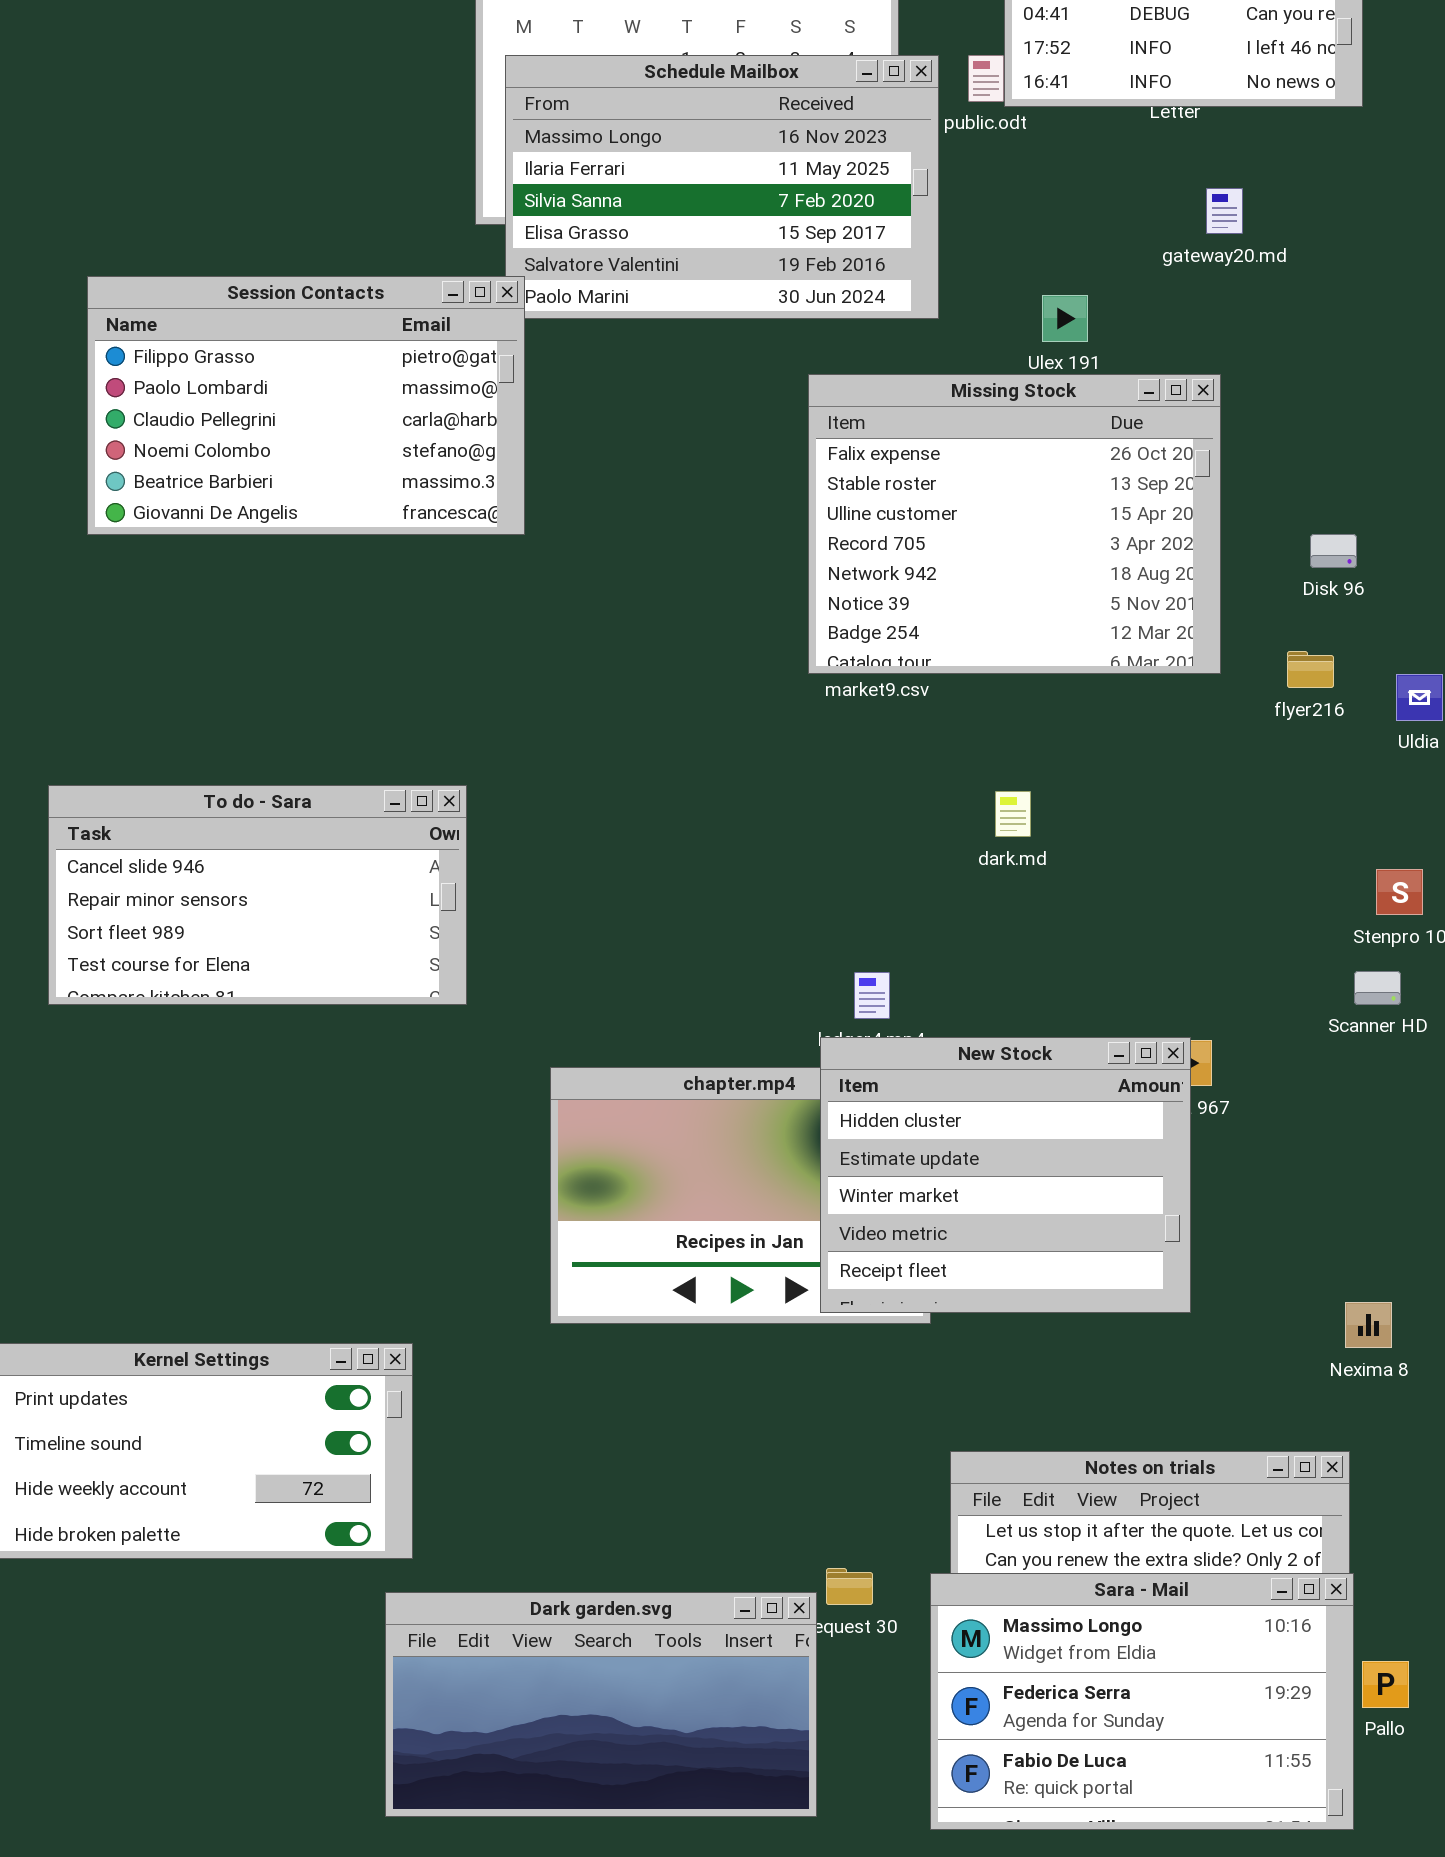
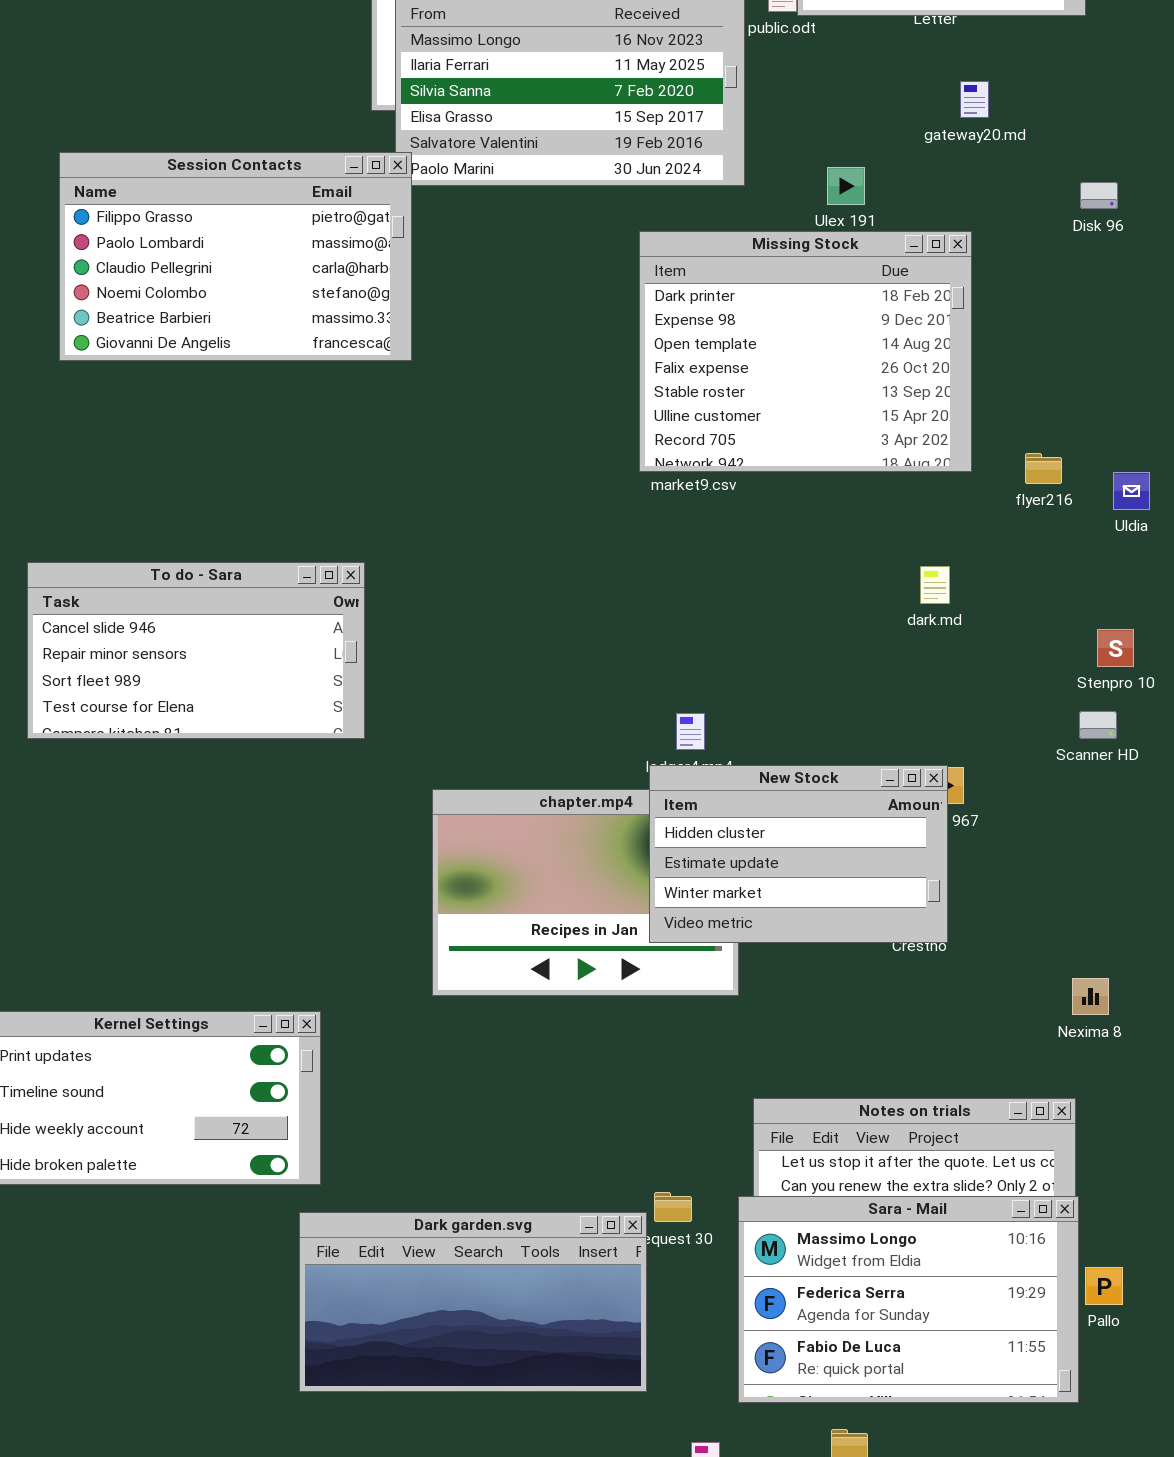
Missing Stock: [808,374,1221,674] -> [639,231,972,472], scrolled up 3 rows
Disk 96: [1310,534,1357,568] -> [1080,182,1118,209], moved
dark.md: [995,791,1031,837] -> [920,566,950,604], moved
New Stock: [820,1037,1191,1313] -> [649,765,948,943], resized

